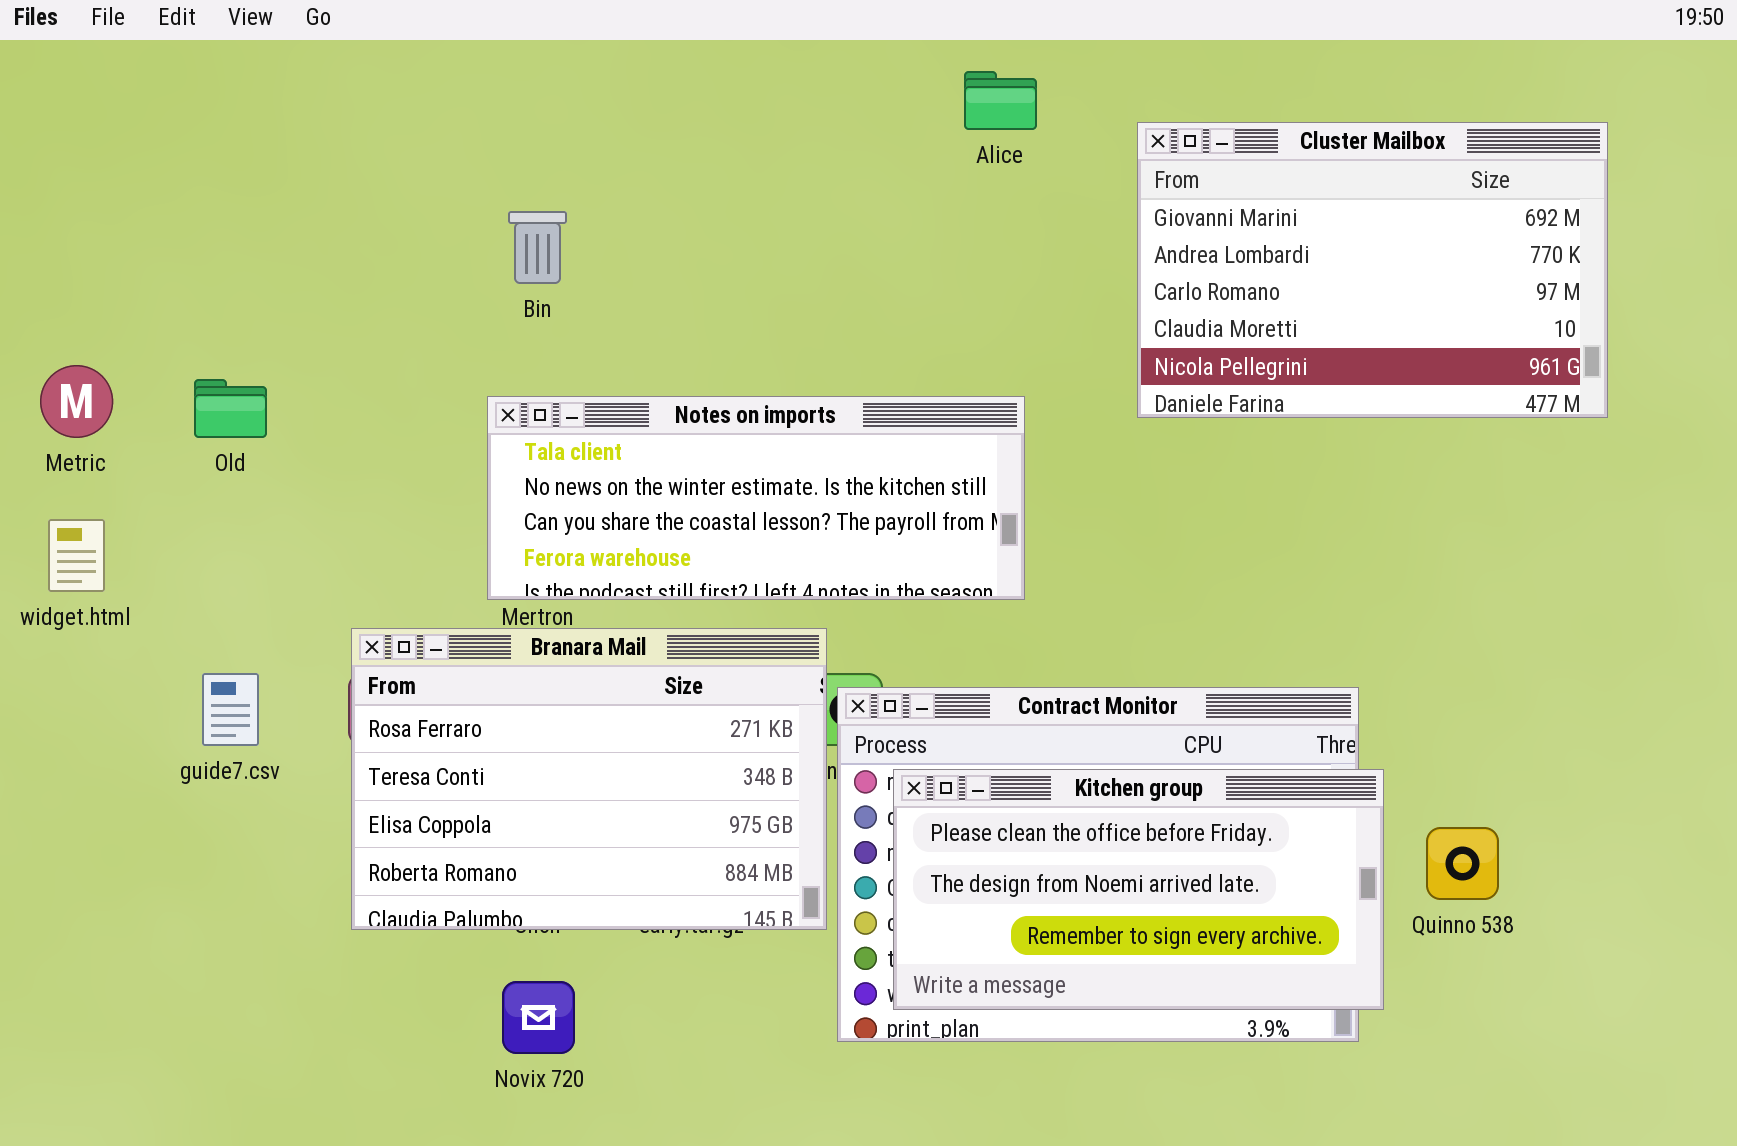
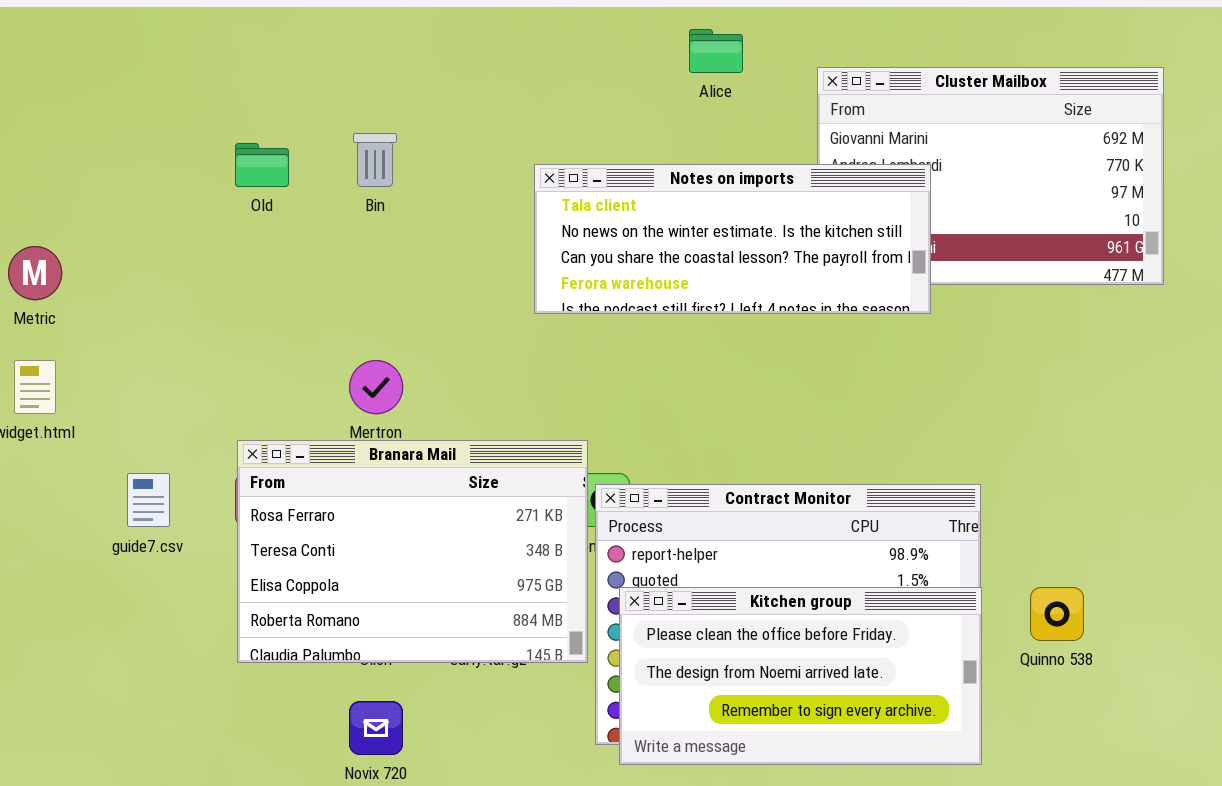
Old: [194,379,267,438] -> [235,143,289,187], moved
Notes on imports: [487,396,1025,600] -> [534,164,931,314], moved
Kitchen group: [893,769,1384,1010] -> [619,587,982,765], moved

